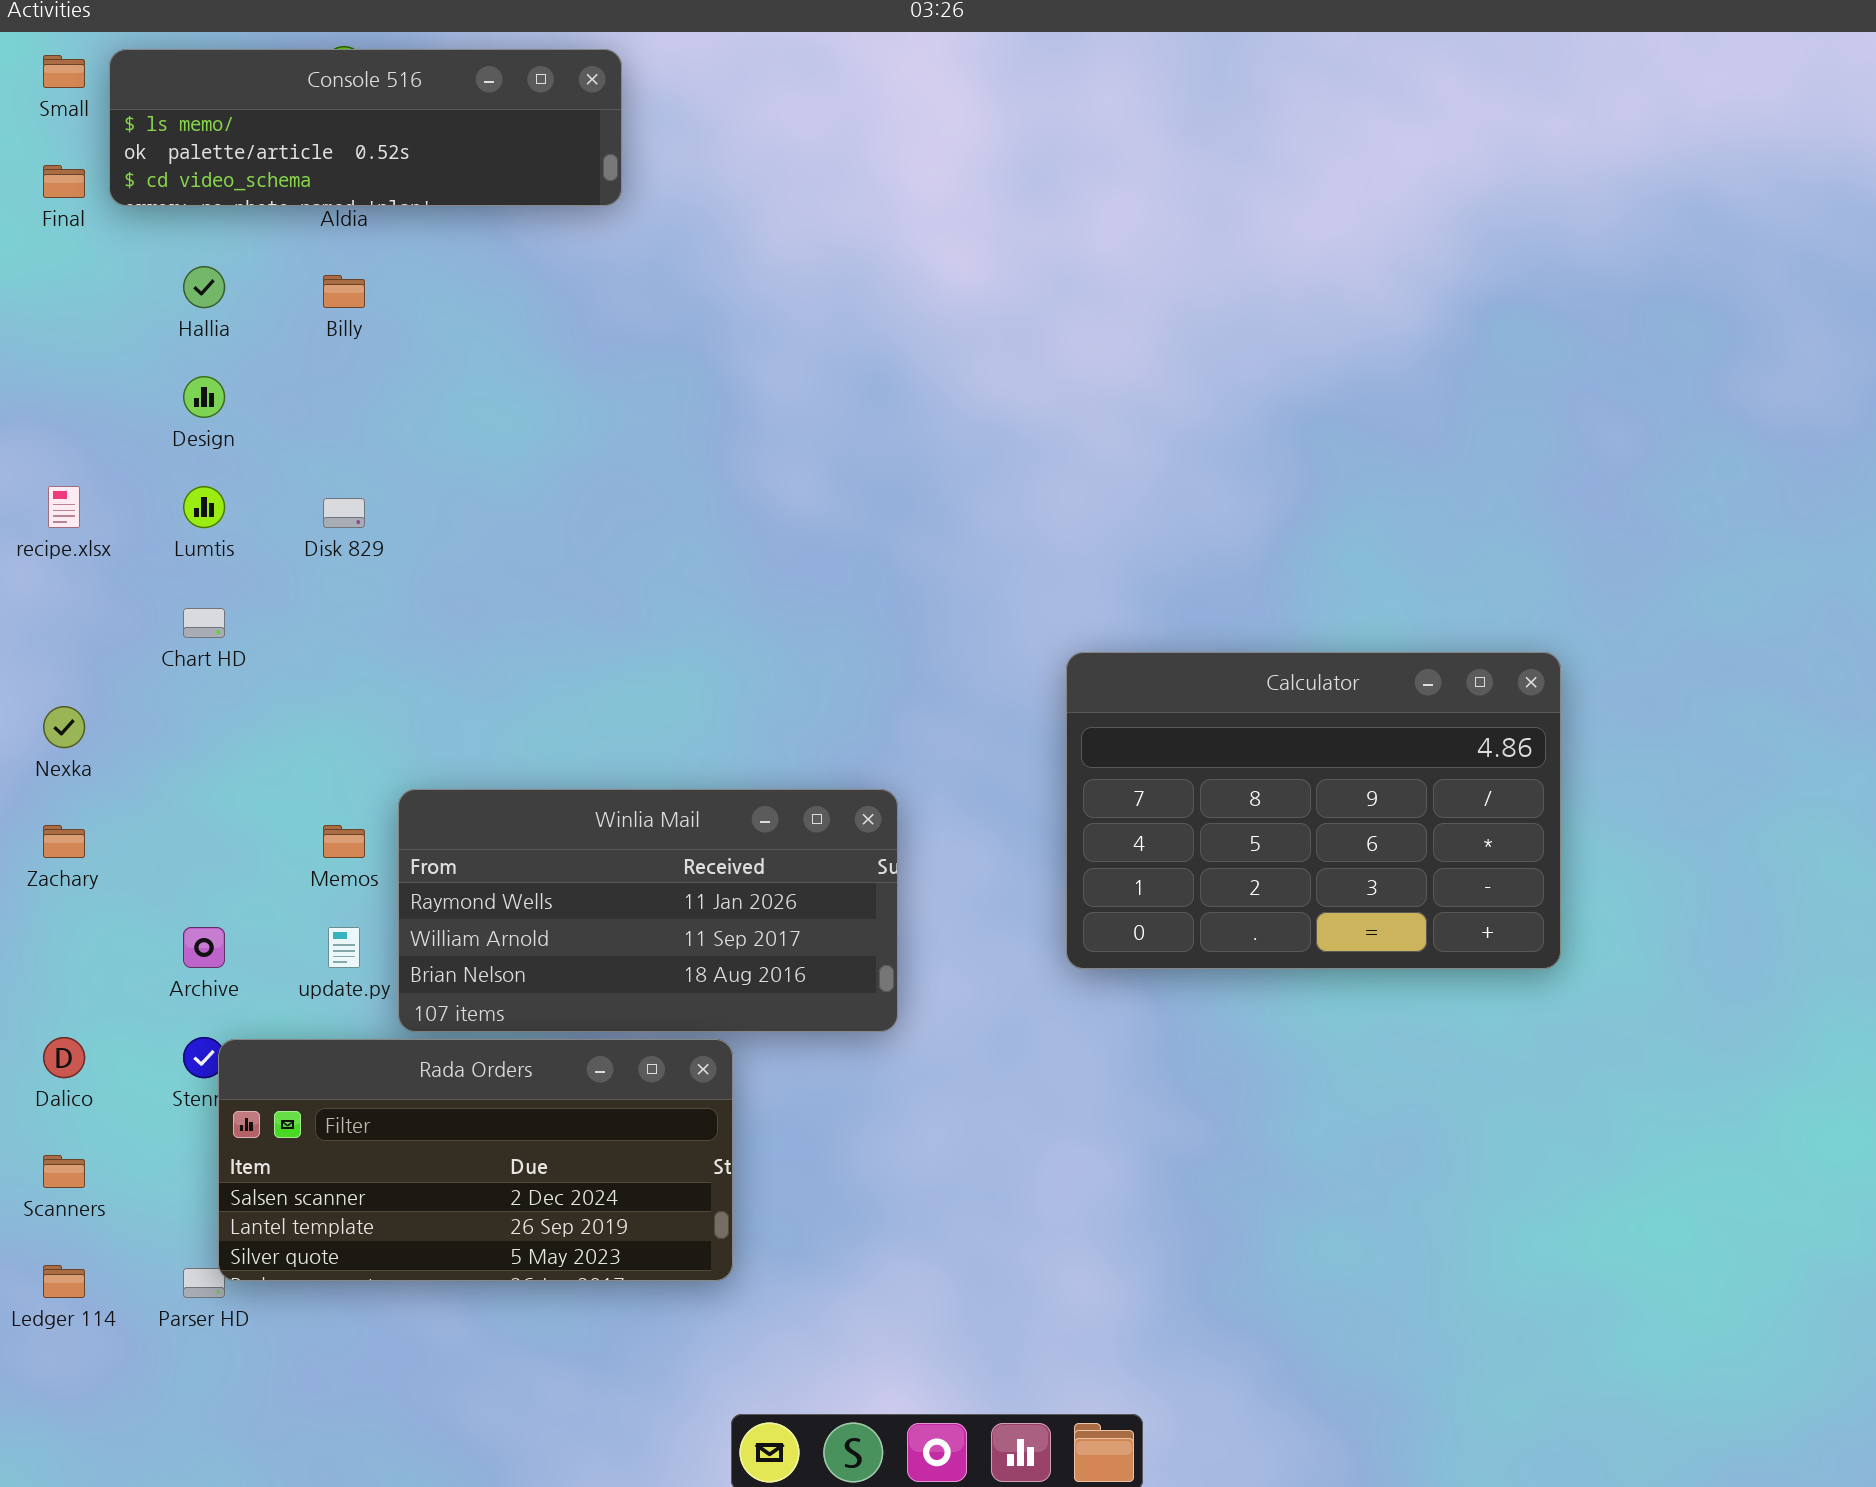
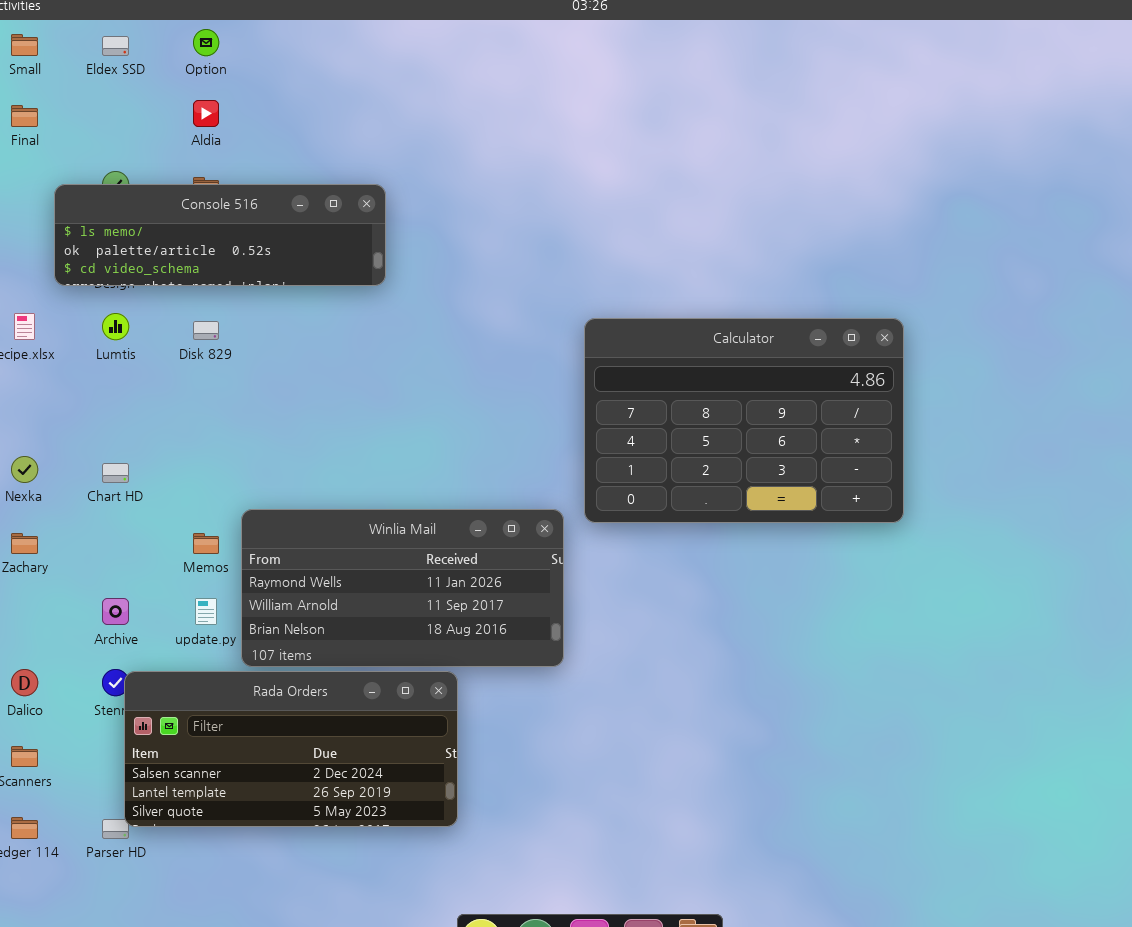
Console 516: [109,49,622,206] -> [54,184,386,286], moved
Chart HD: [183,608,225,638] -> [102,463,129,483], moved
Calculator: [1066,652,1561,969] -> [584,318,904,523], moved

